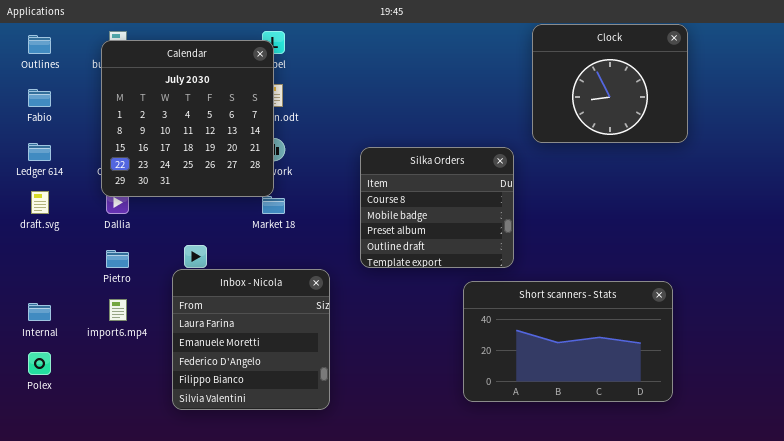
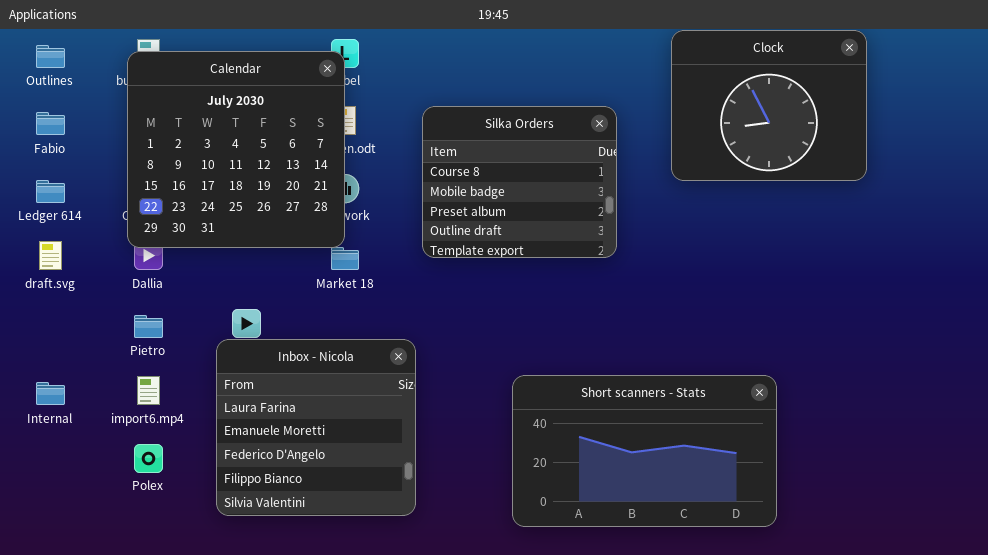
Silka Orders: [360,147,514,268] -> [422,106,617,258], moved
Short scanners - Stats: [463,281,673,402] -> [512,375,777,527], moved
Polex: [28,352,51,375] -> [134,444,163,473], moved

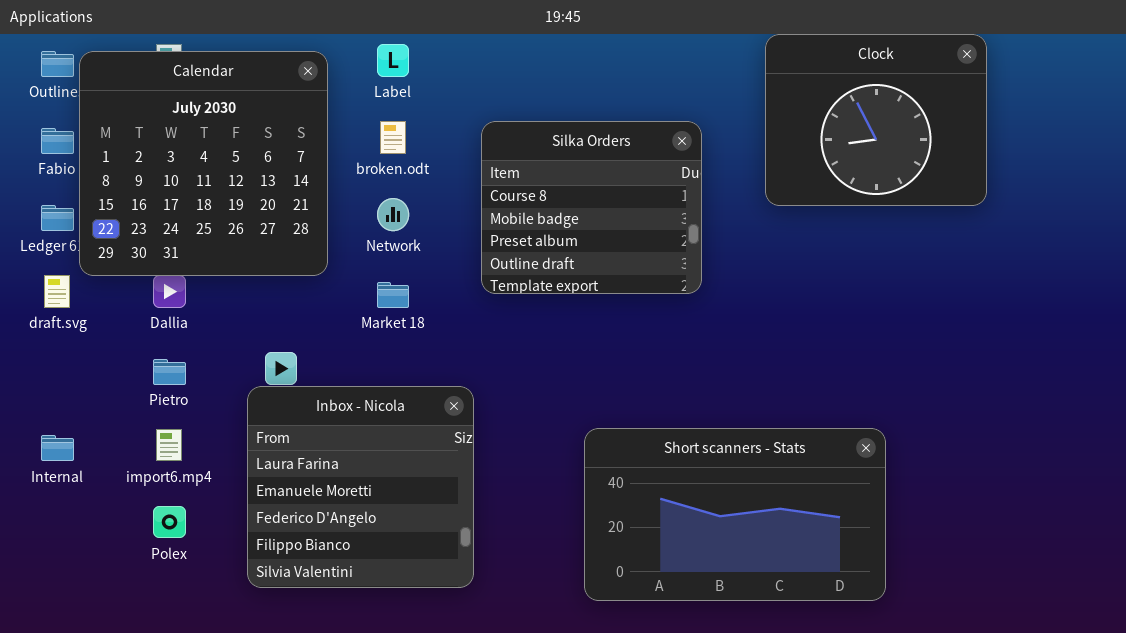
Calendar: [127,51,345,248] -> [79,51,328,276], moved

